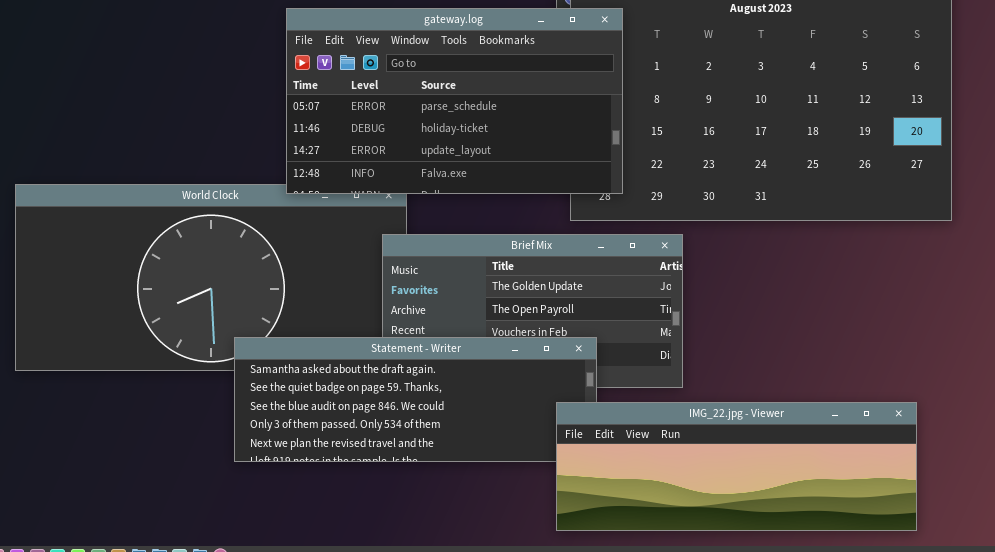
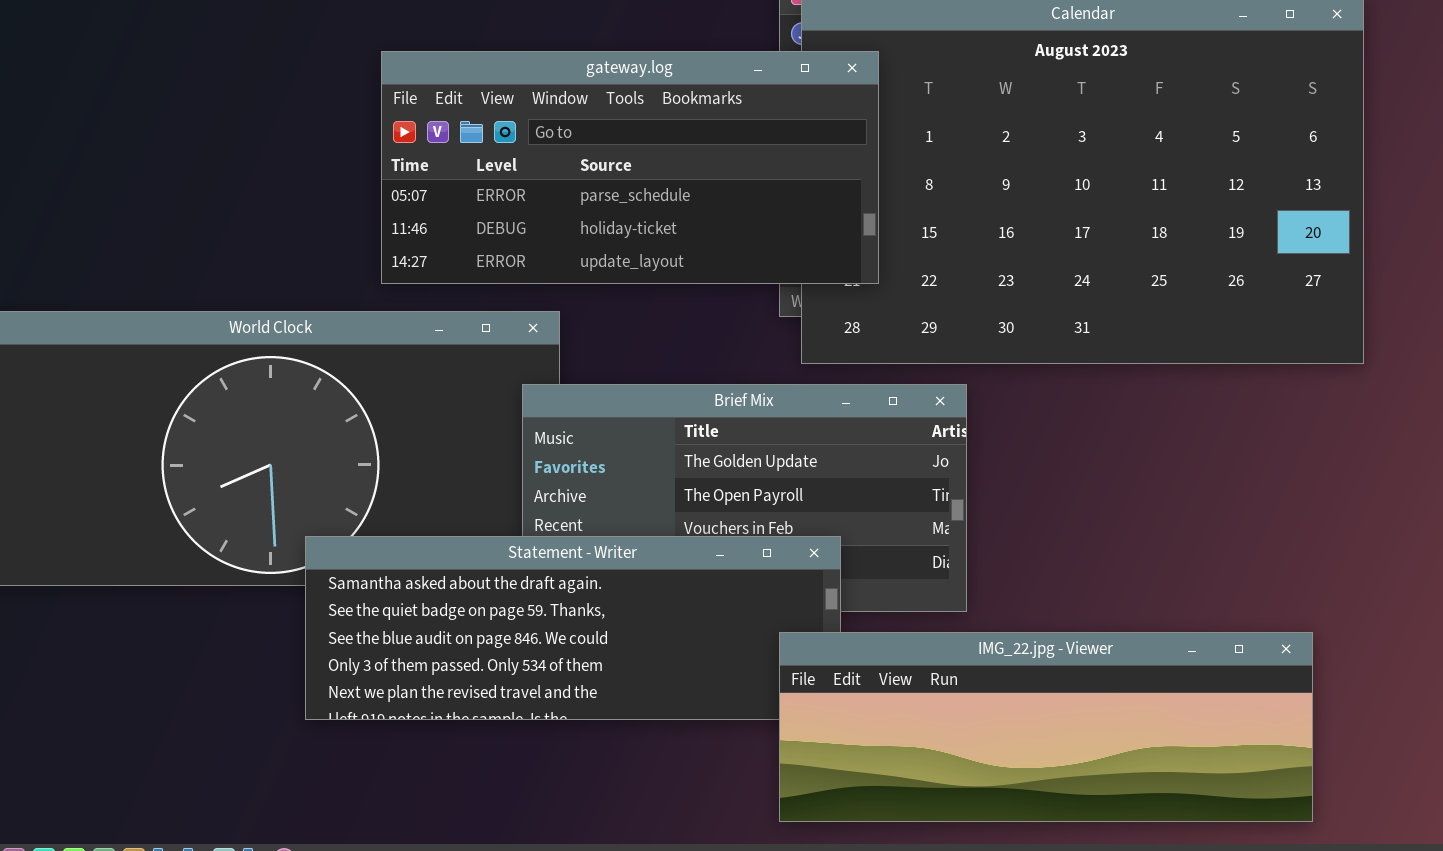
gateway.log: [286,8,623,194] -> [381,51,879,284], resized

